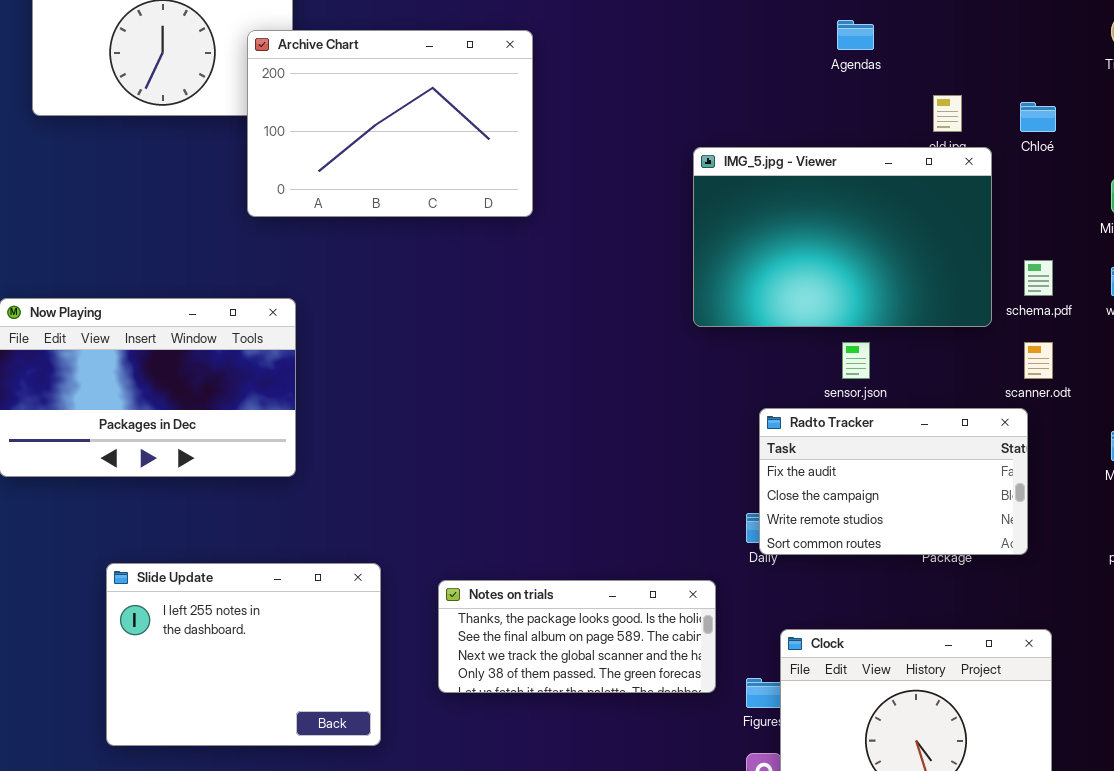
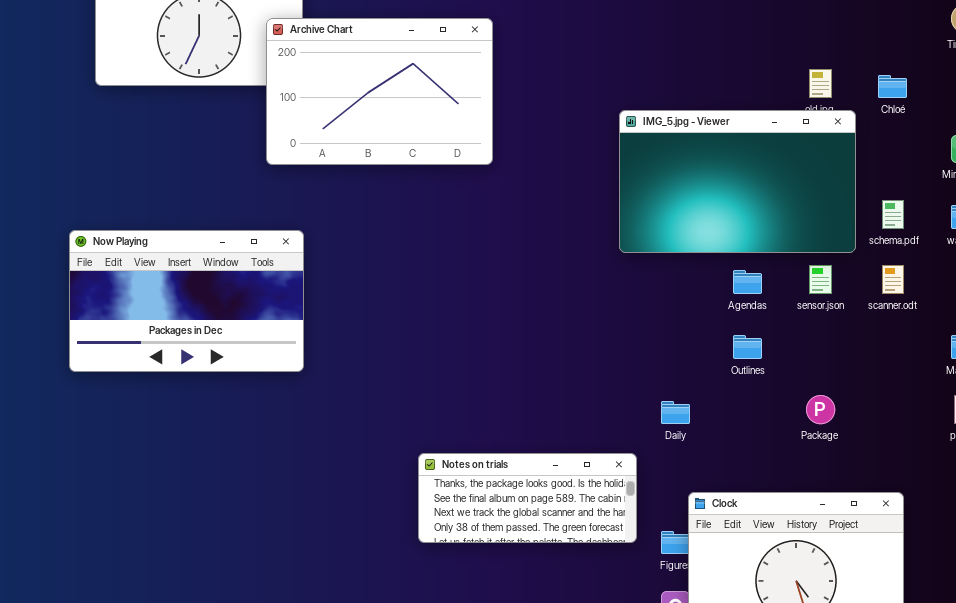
Agendas: [837,20,874,50] -> [733,270,762,294], moved
sensor.json: [842,342,870,379] -> [809,265,832,294], moved
Radto Tracker: [759,408,1028,555] -> none, closed
Slide Update: [106,563,381,746] -> none, closed

